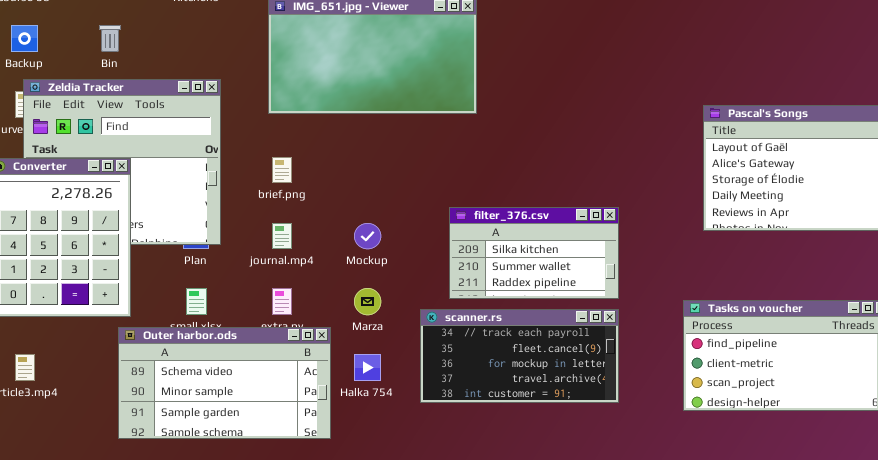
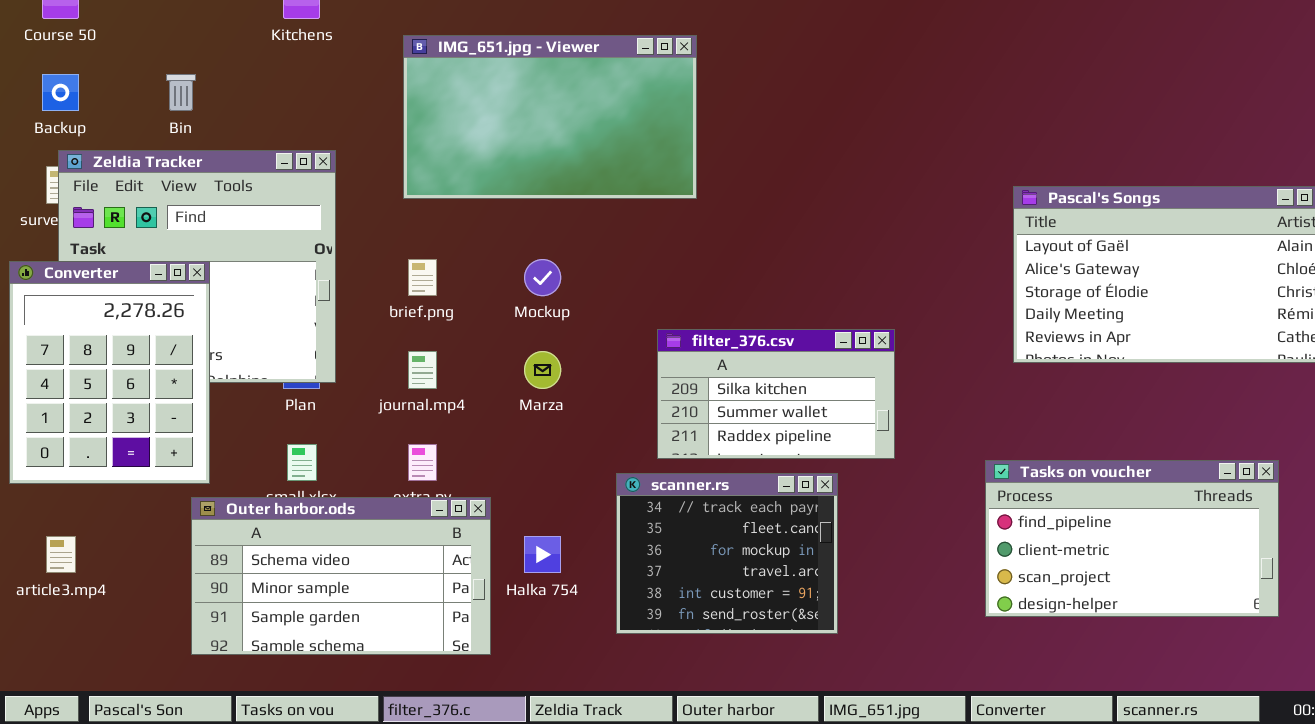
Mockup: [354,223,381,249] -> [524,259,561,296], moved
Marza: [354,288,381,315] -> [524,351,561,389], moved
scanner.rs: [420,309,619,403] -> [616,473,838,634], resized

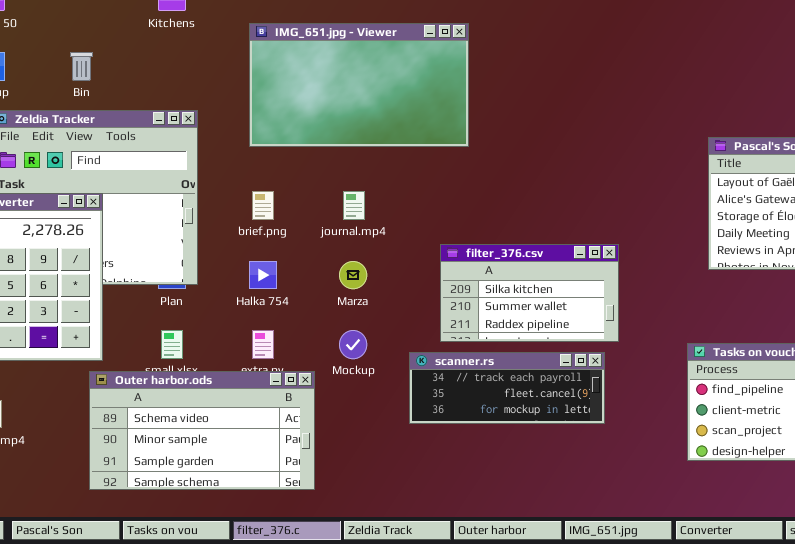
Mockup: [524,259,561,296] -> [339,330,367,359], moved
journal.mp4: [408,351,437,389] -> [343,191,365,220], moved
scanner.rs: [616,473,838,634] -> [409,352,605,424], resized
Halka 754: [524,536,561,573] -> [249,261,277,289], moved

